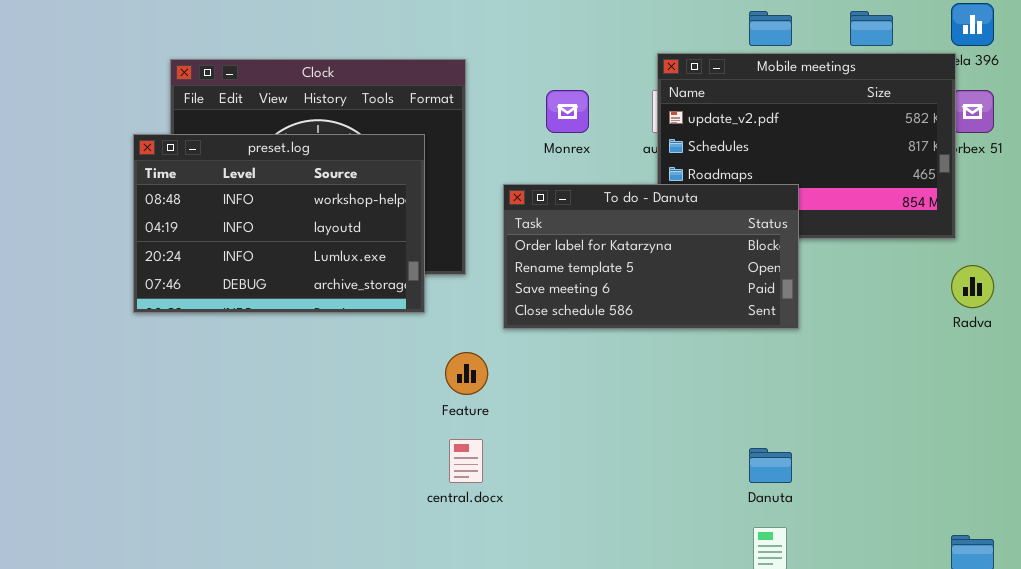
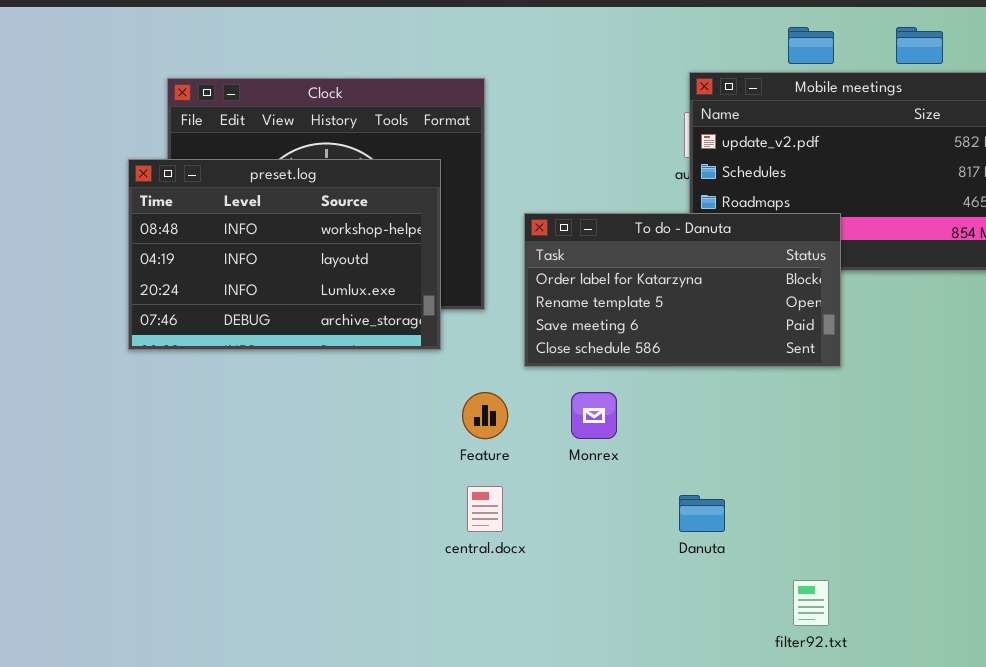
Monrex: [546,90,589,133] -> [571,392,617,439], moved
Danuta: [749,448,792,483] -> [679,495,725,532], moved

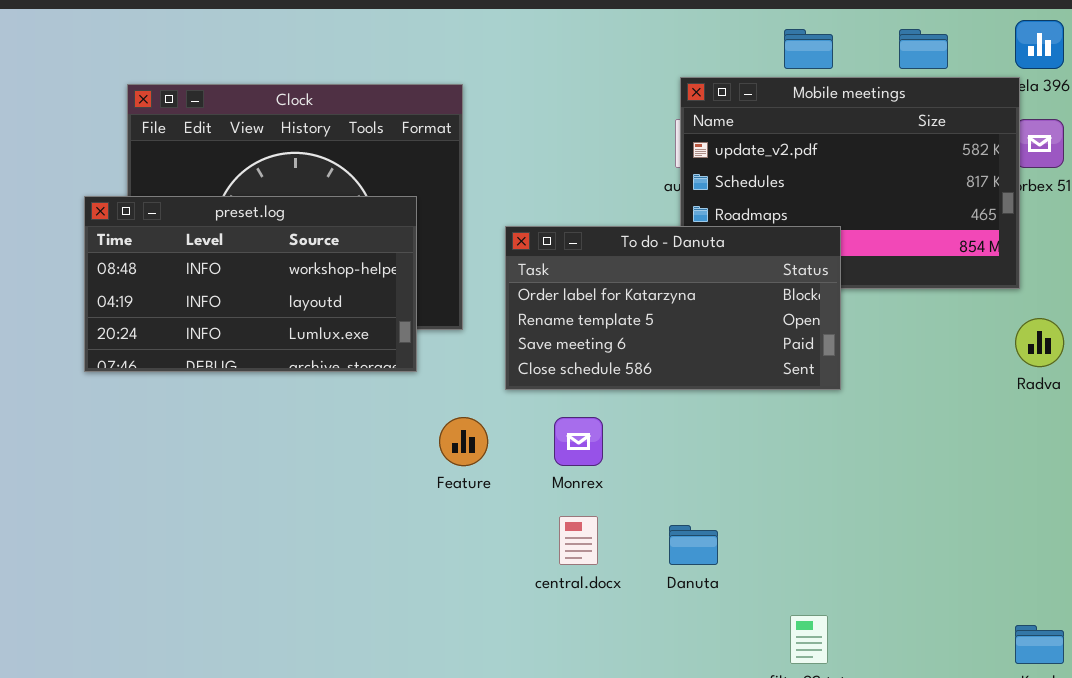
preset.log: [128,159,441,350] -> [84,196,417,372], resized
central.docx: [467,486,503,532] -> [559,516,598,565], moved

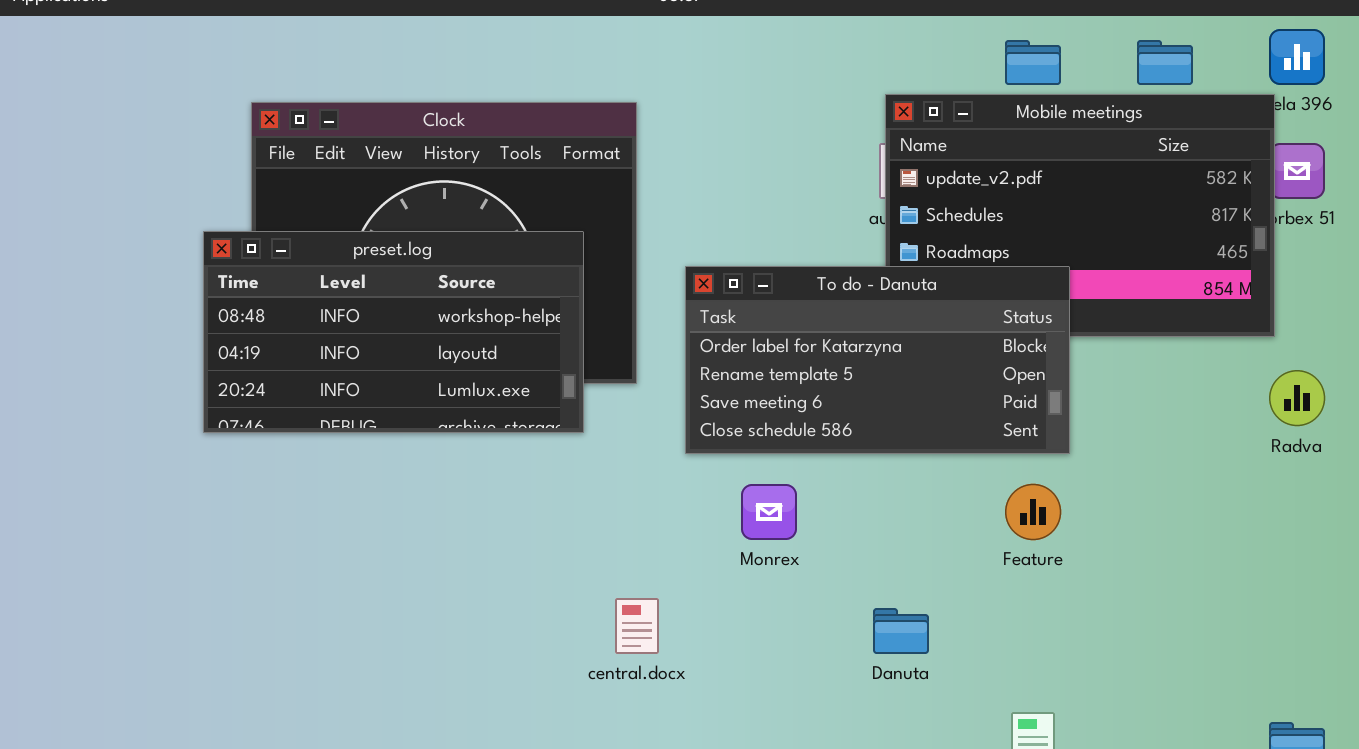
Feature: [439,417,488,466] -> [1005,484,1061,540], moved
central.docx: [559,516,598,565] -> [615,598,659,654], moved

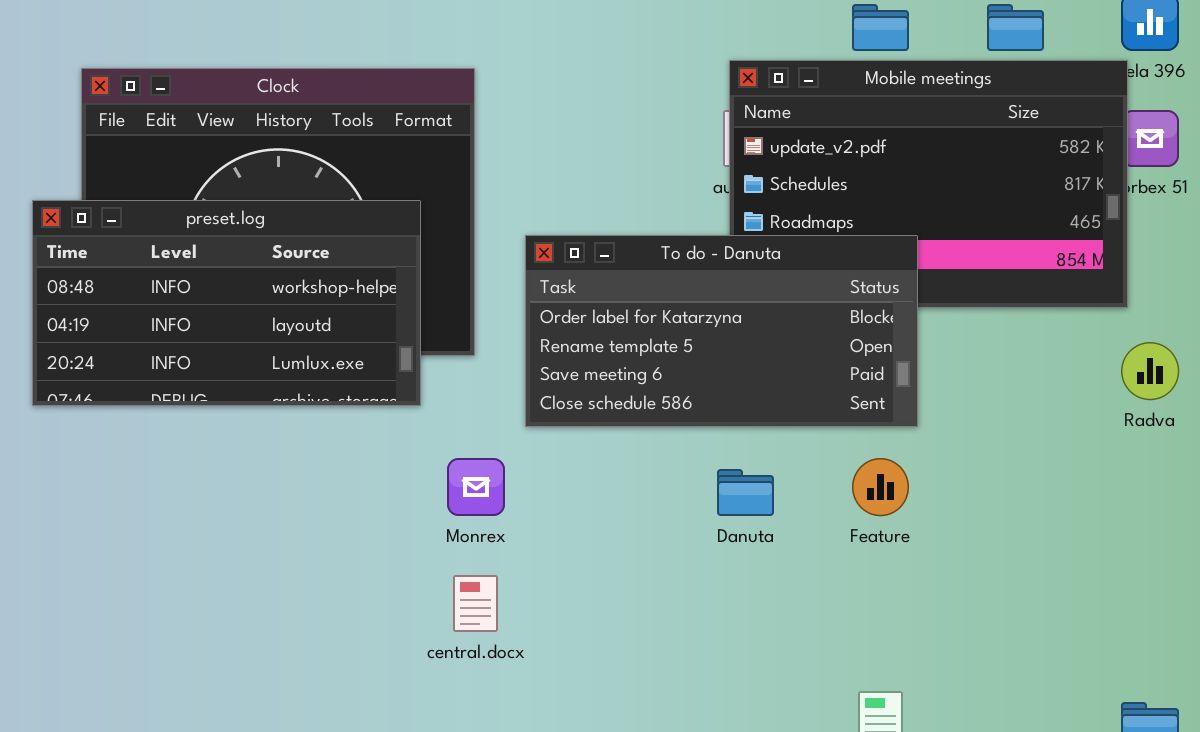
Monrex: [741,484,797,540] -> [447,458,505,516], moved
Danuta: [873,608,929,654] -> [717,469,774,516], moved

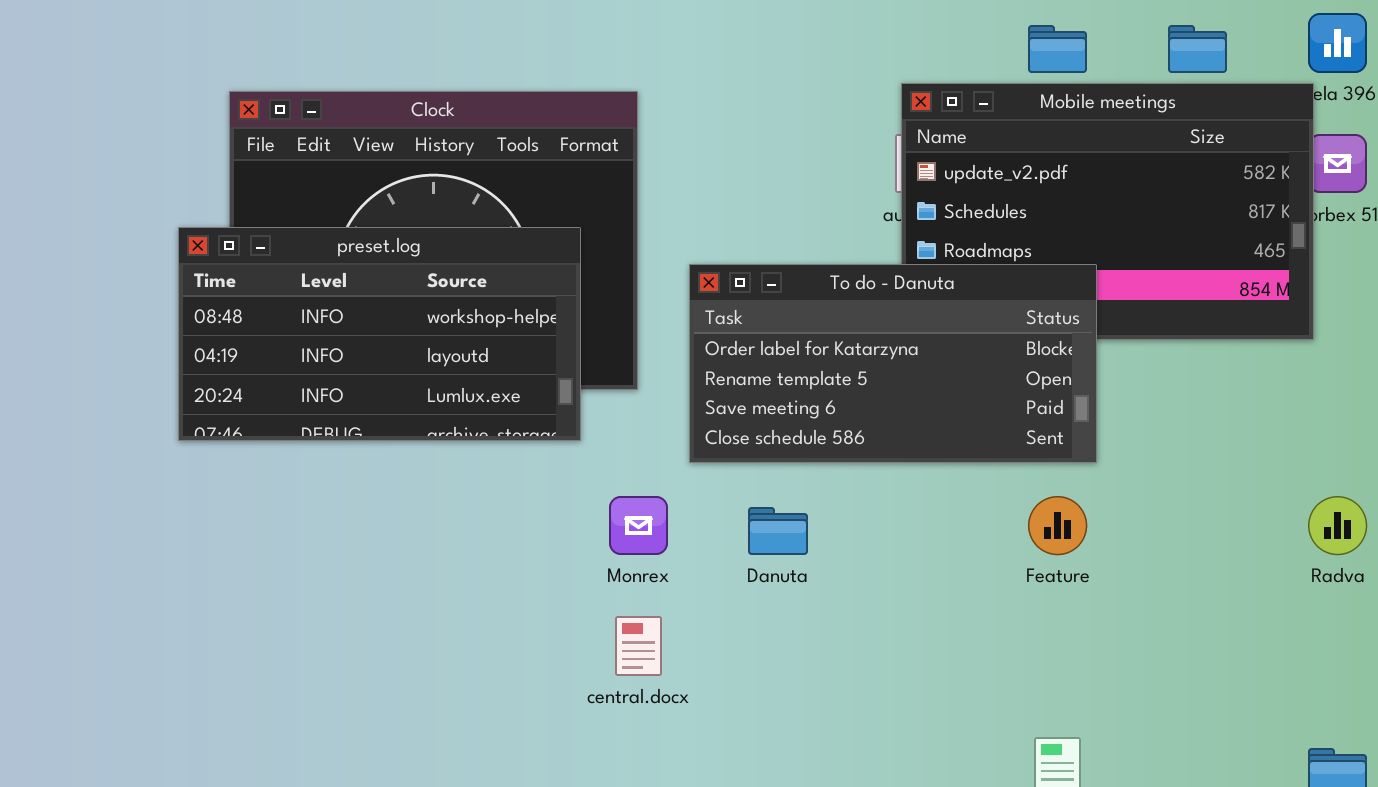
Radva: [1121,342,1179,400] -> [1308,496,1367,555], moved
Danuta: [717,469,774,516] -> [748,507,808,555], moved

